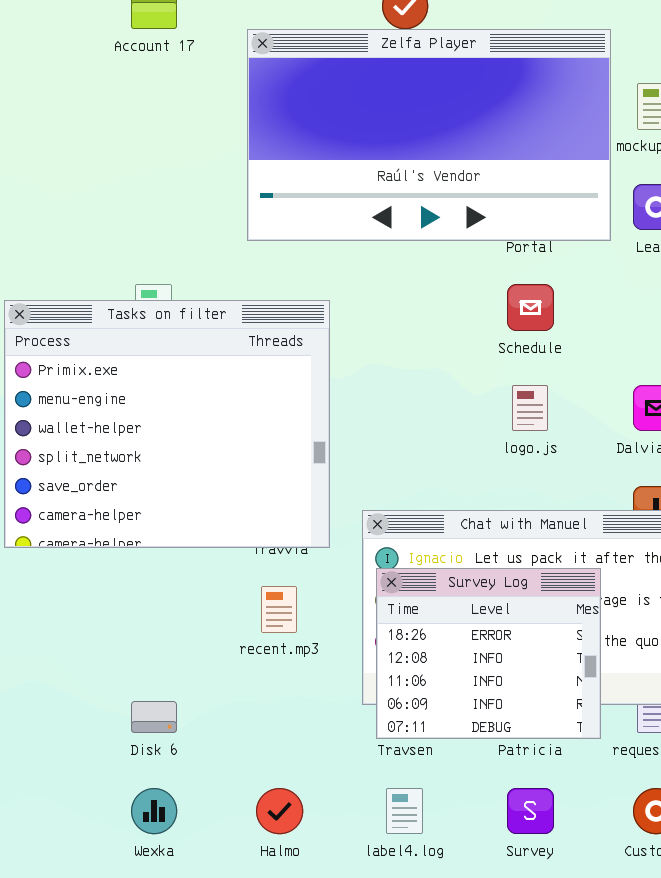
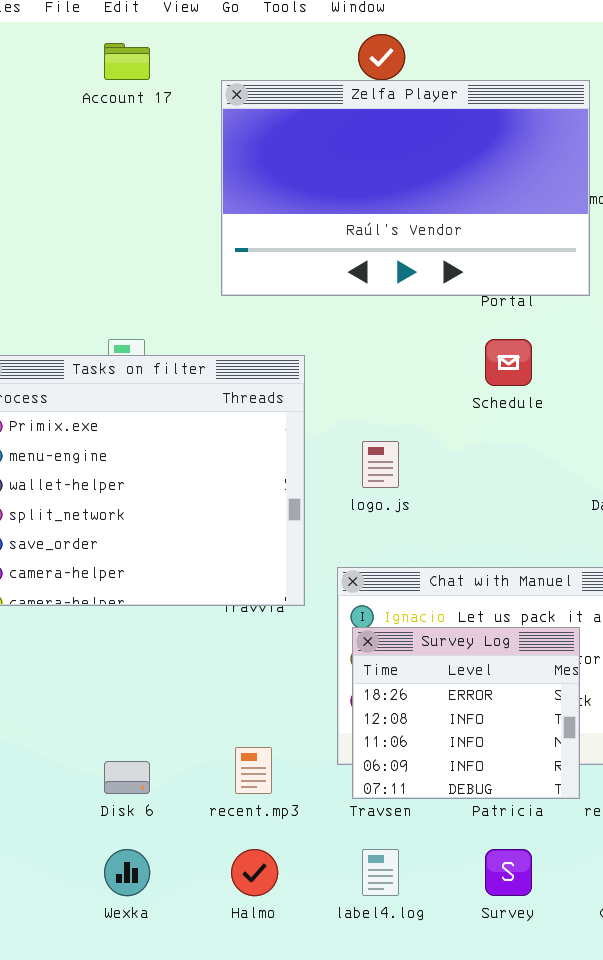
logo.js: [512,385,548,431] -> [362,441,399,488], moved
recent.mp3: [261,586,297,633] -> [235,747,272,794], moved

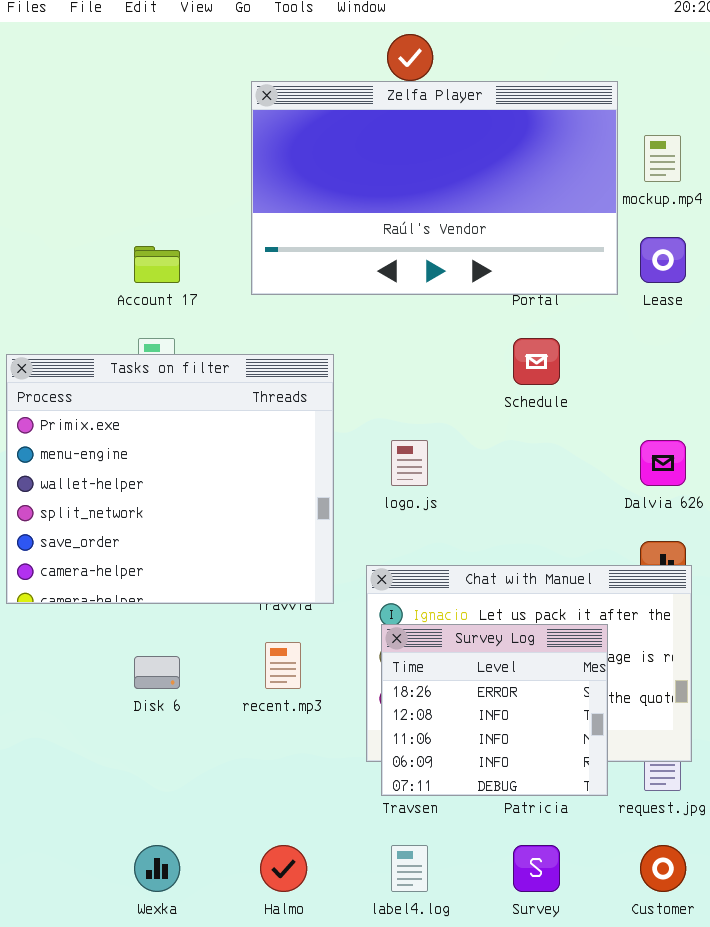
Account 17: [104,43,150,80] -> [134,246,180,283], moved
recent.mp3: [235,747,272,794] -> [265,642,301,689], moved
Disk 6: [104,761,150,794] -> [134,656,180,689], moved

